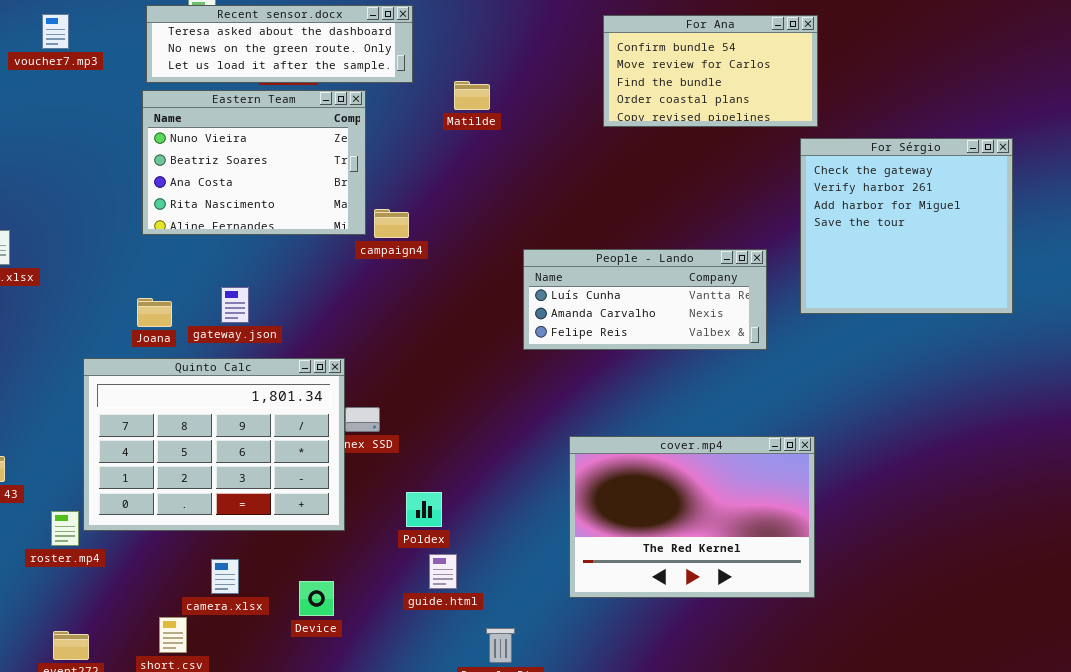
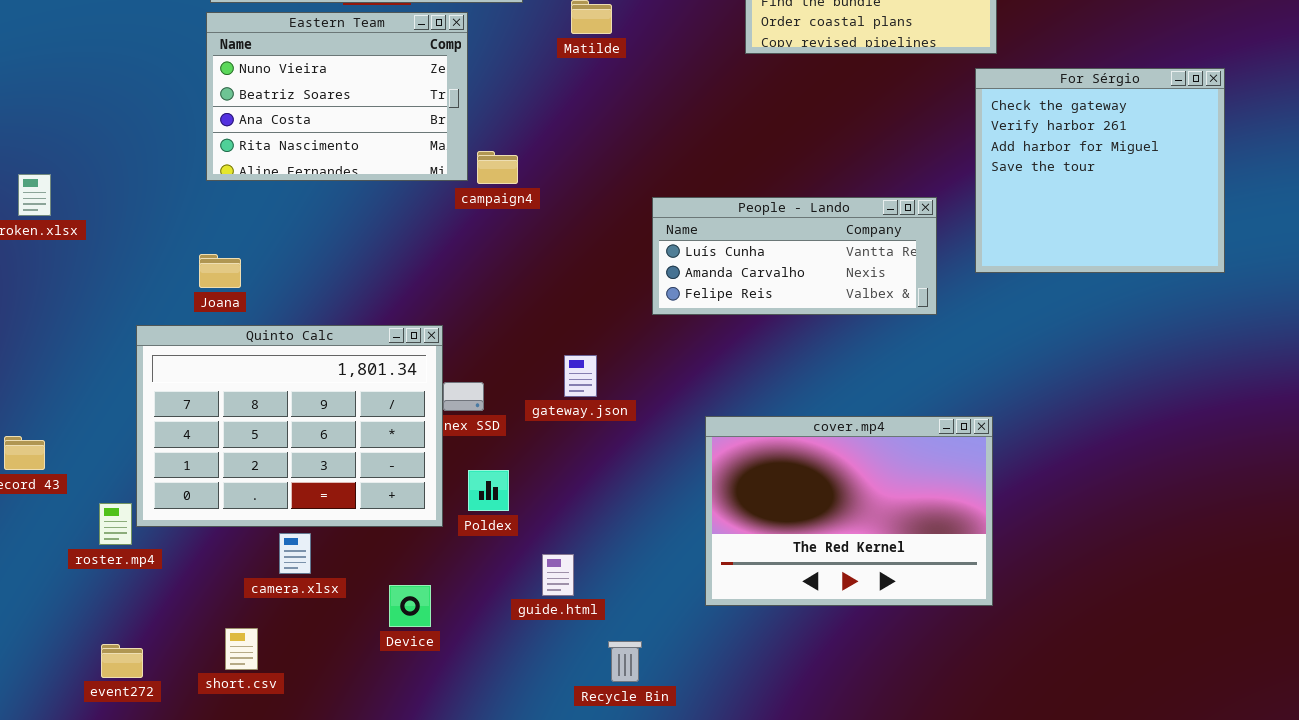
gateway.json: [221,287,249,323] -> [564,355,597,397], moved
Poldex: [406,492,442,527] -> [468,470,509,511], moved
camera.xlsx: [211,559,239,594] -> [279,533,311,574], moved

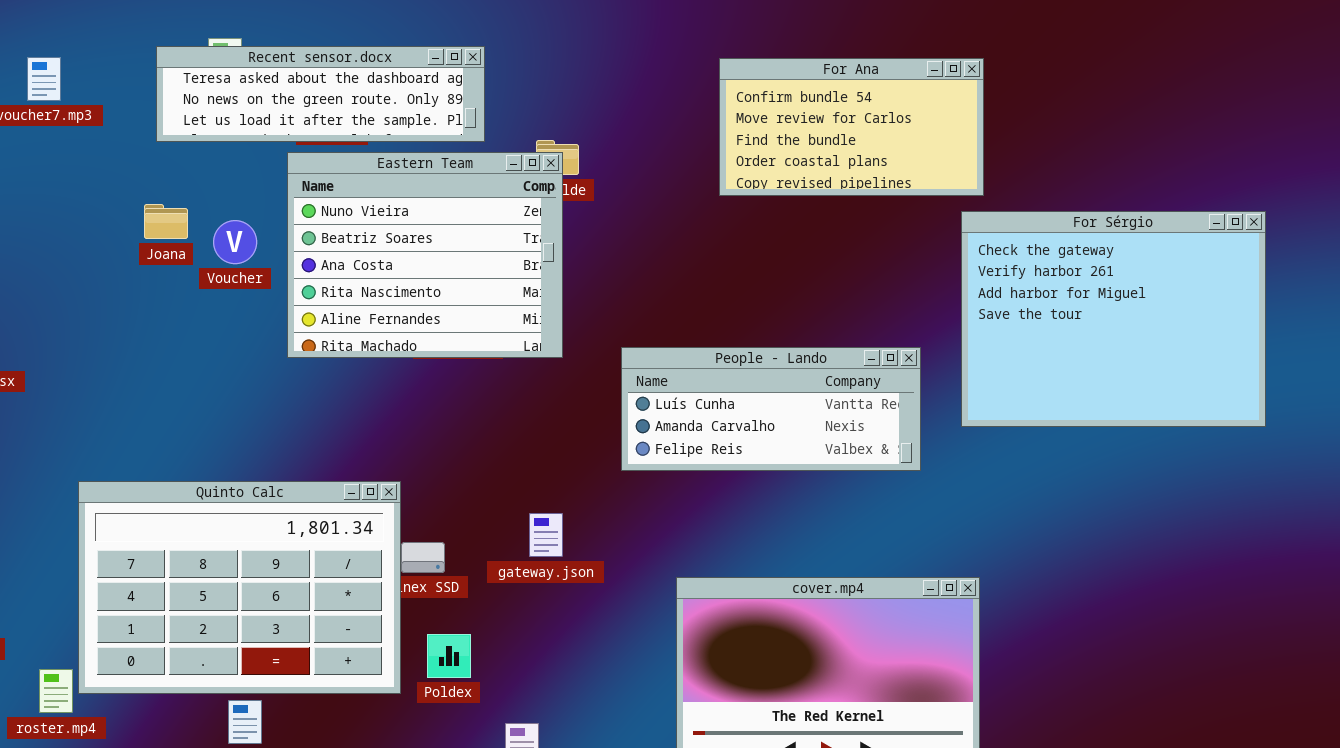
Eastern Team: [206,12,468,181] -> [287,152,563,358], moved, resized
For Sérgio: [975,68,1225,273] -> [961,211,1266,427], resized
Joana: [199,254,241,288] -> [144,204,188,239], moved

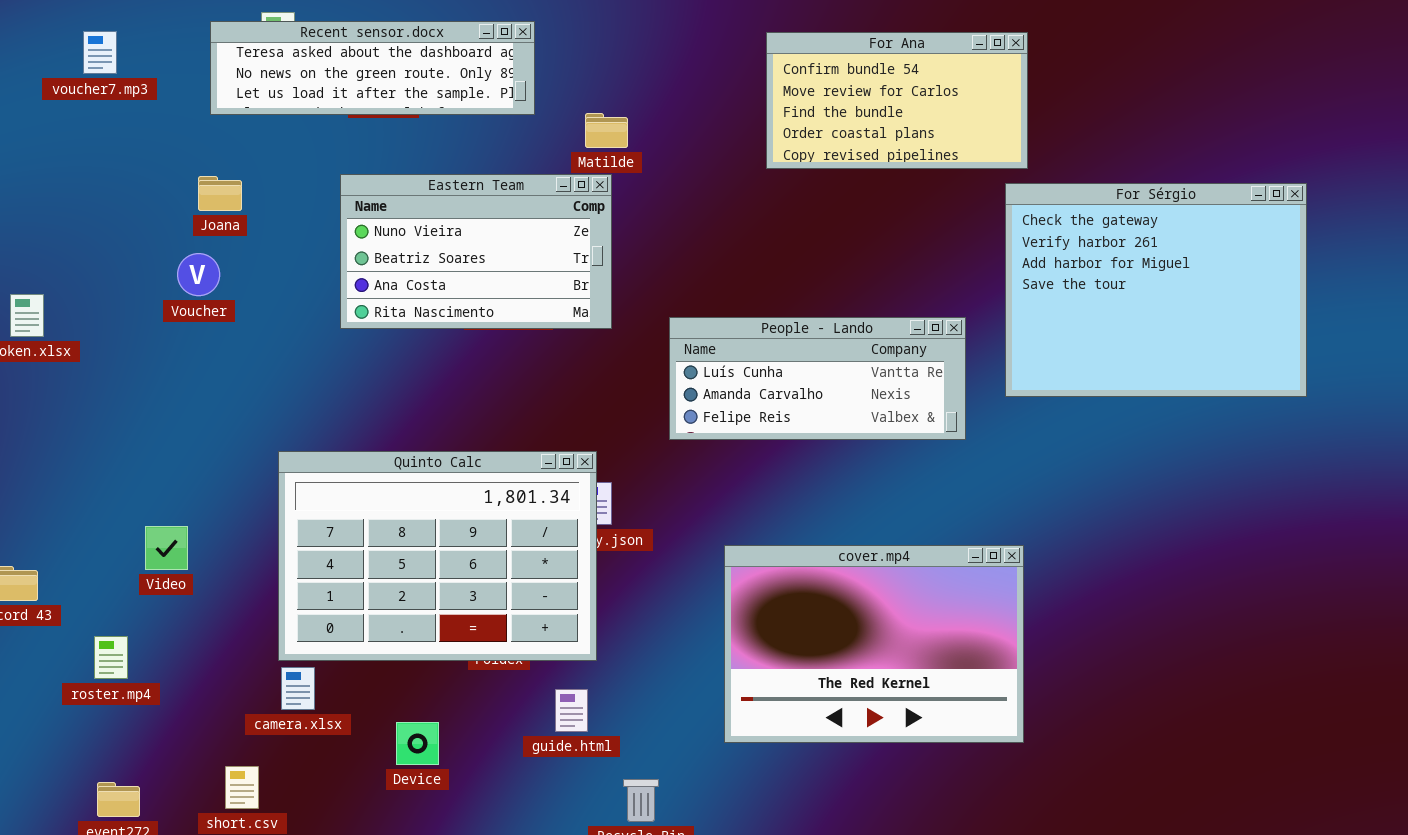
Eastern Team: [287,152,563,358] -> [340,174,612,329], resized
Voucher: [213,220,257,264] -> [177,253,220,296], moved
Quinto Calc: [78,481,401,694] -> [278,451,597,661], moved

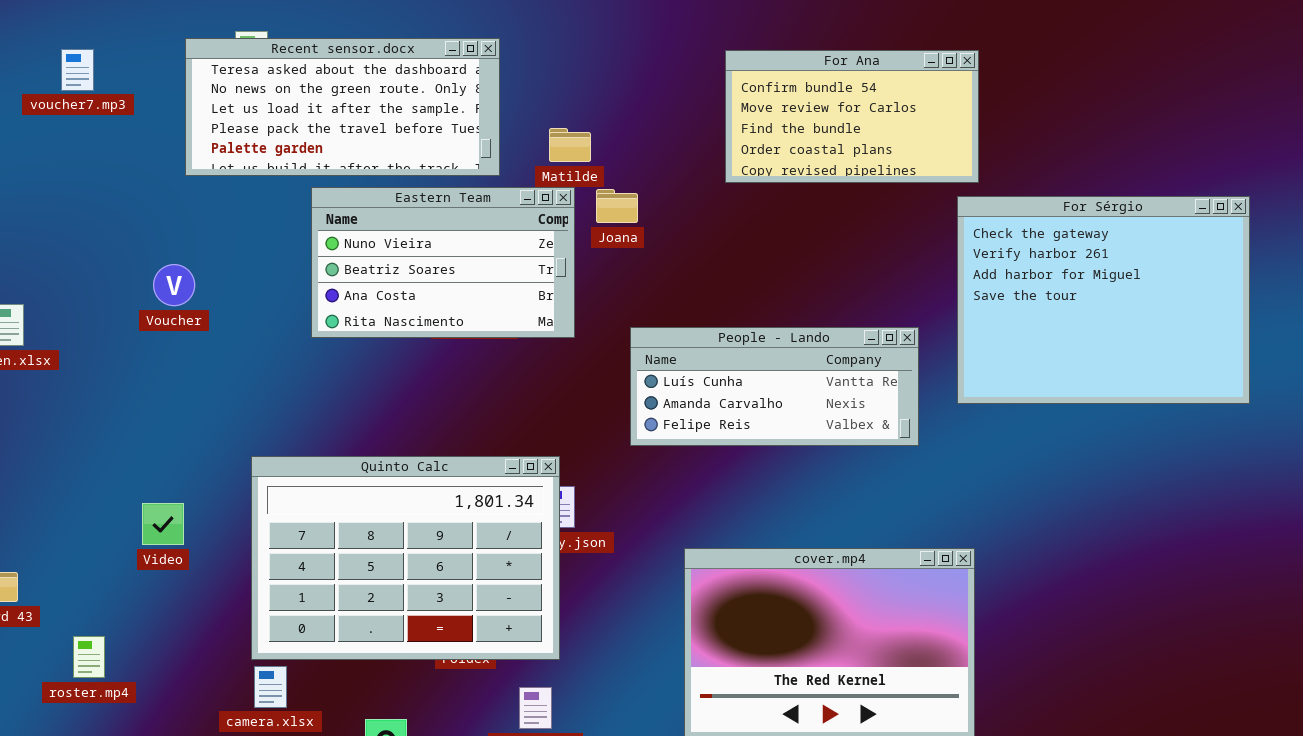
Recent sensor.docx: [210,21,535,115] -> [185,38,500,176], resized
Joana: [198,176,242,211] -> [596,189,638,223], moved
Video: [145,526,188,570] -> [142,503,184,545], moved

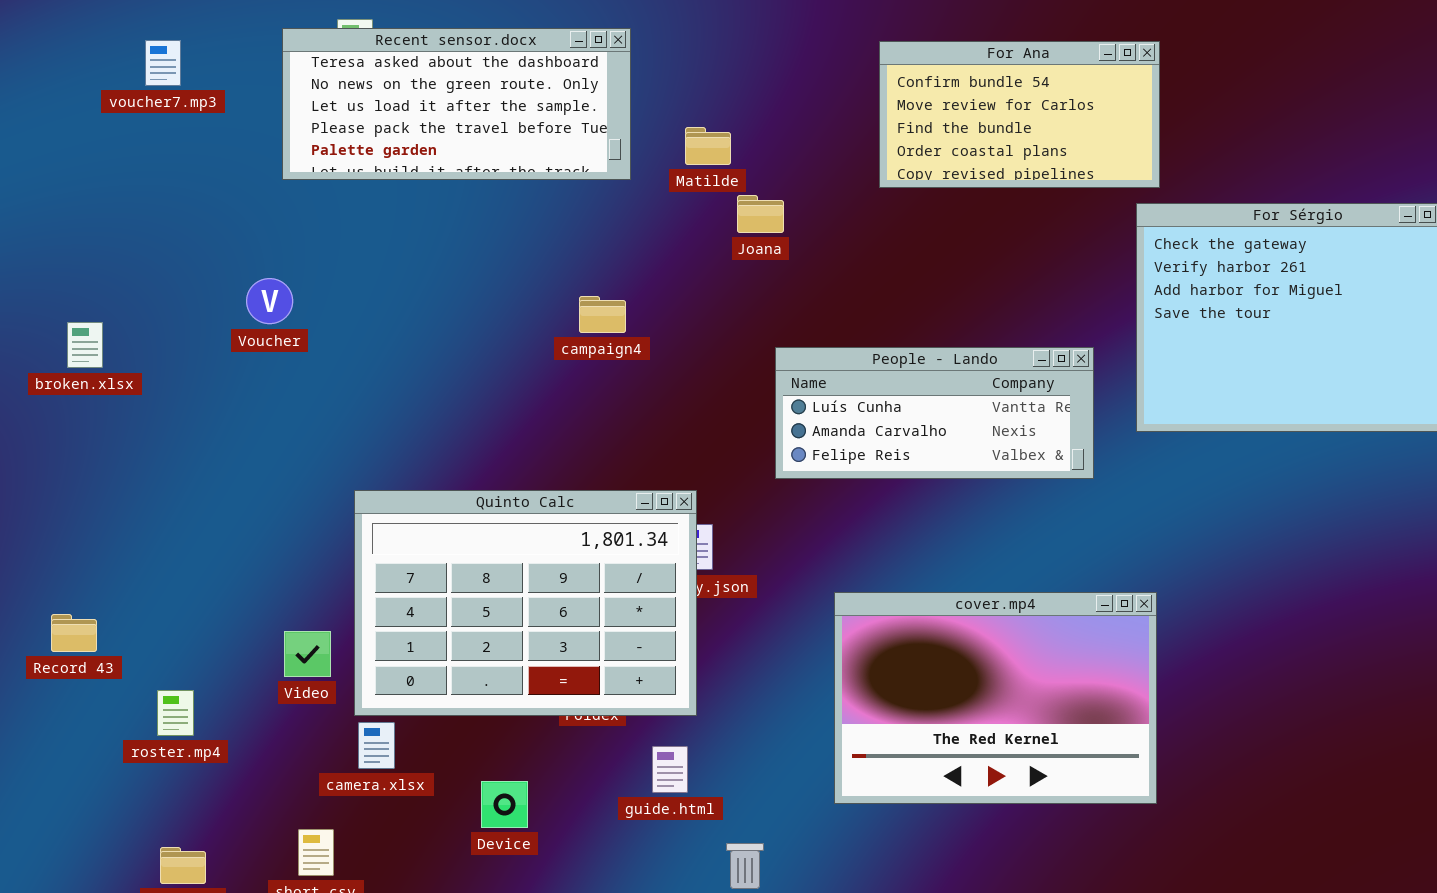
Eastern Team: [311,187,575,338] -> none, closed
Video: [142,503,184,545] -> [284,631,331,677], moved

